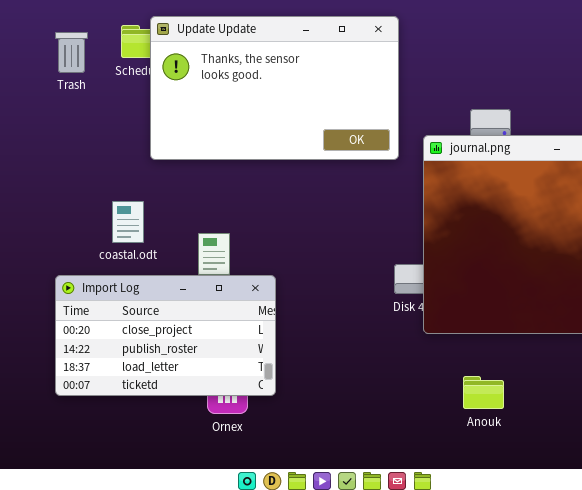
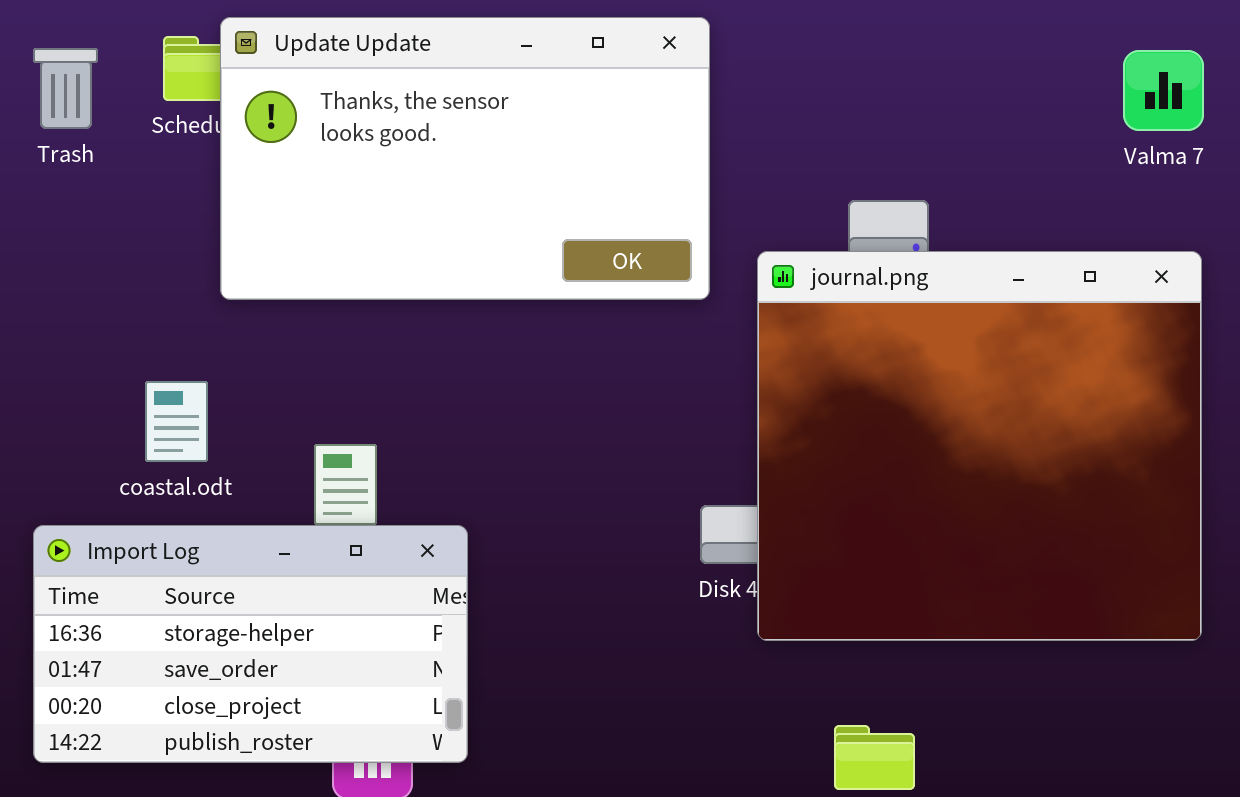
Import Log: [55,275,276,396] -> [33,525,468,763], scrolled up 2 rows

